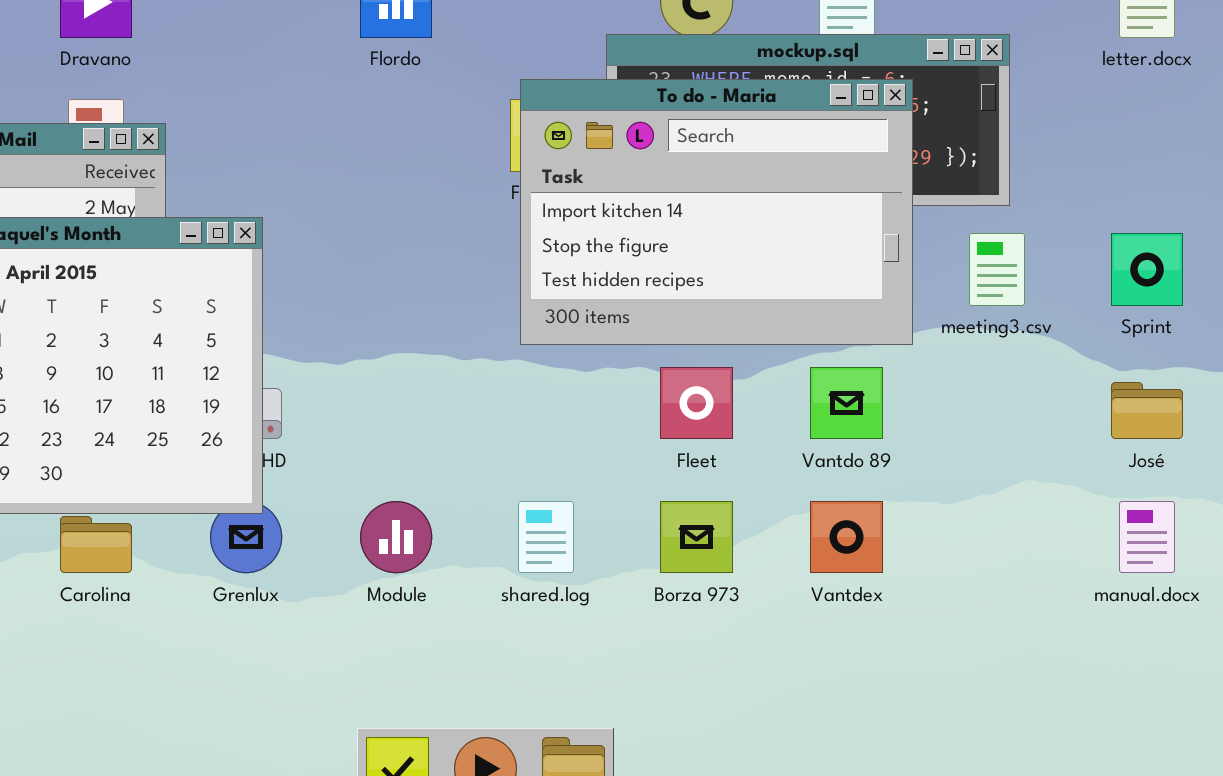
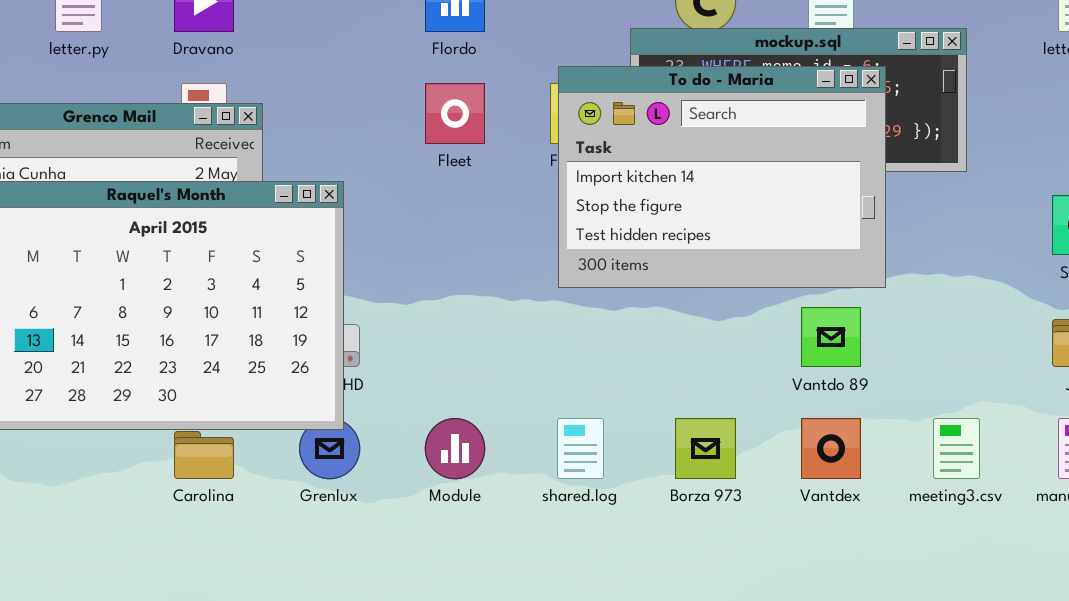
meeting3.csv: [969,233,1025,306] -> [933,418,980,479], moved
Fleet: [660,367,733,439] -> [425,83,485,144], moved

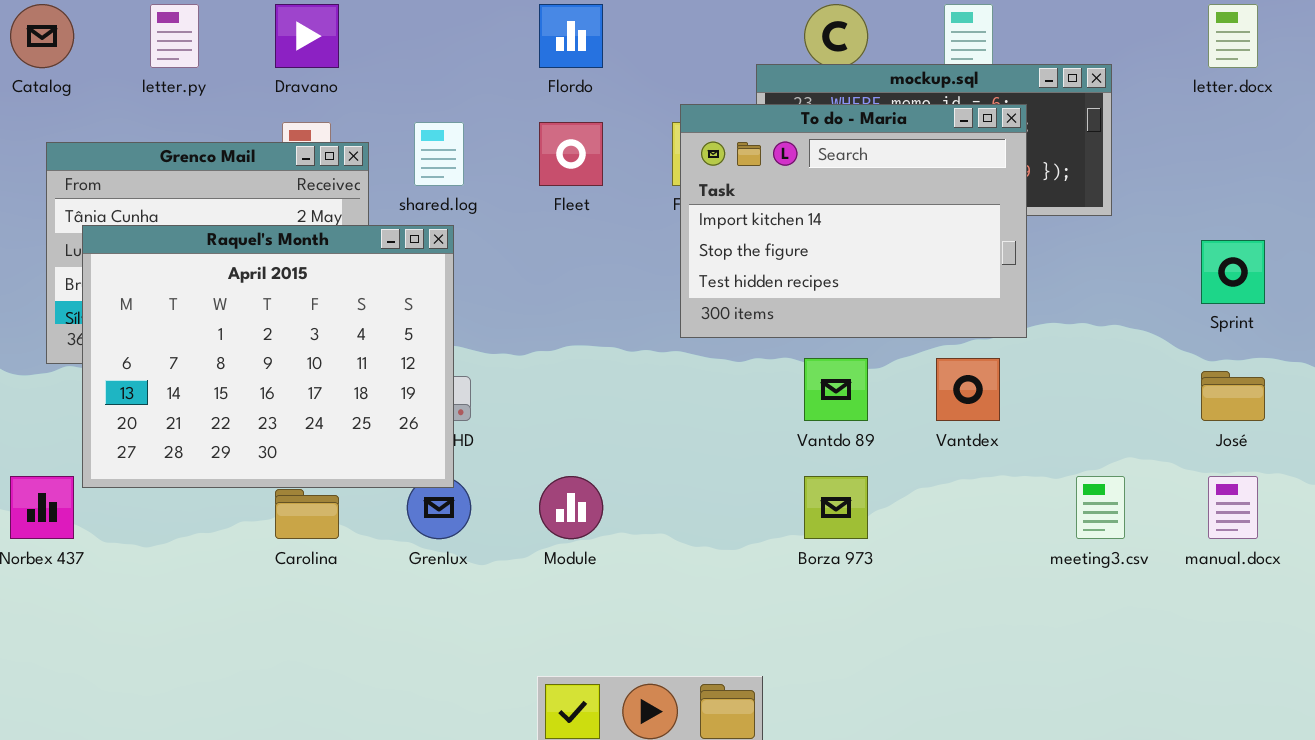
Vantdo 89: [801,307,861,367] -> [804,358,868,421], moved
shared.log: [557,418,604,479] -> [414,122,464,186], moved
Vantdex: [801,418,861,479] -> [936,358,1000,421], moved

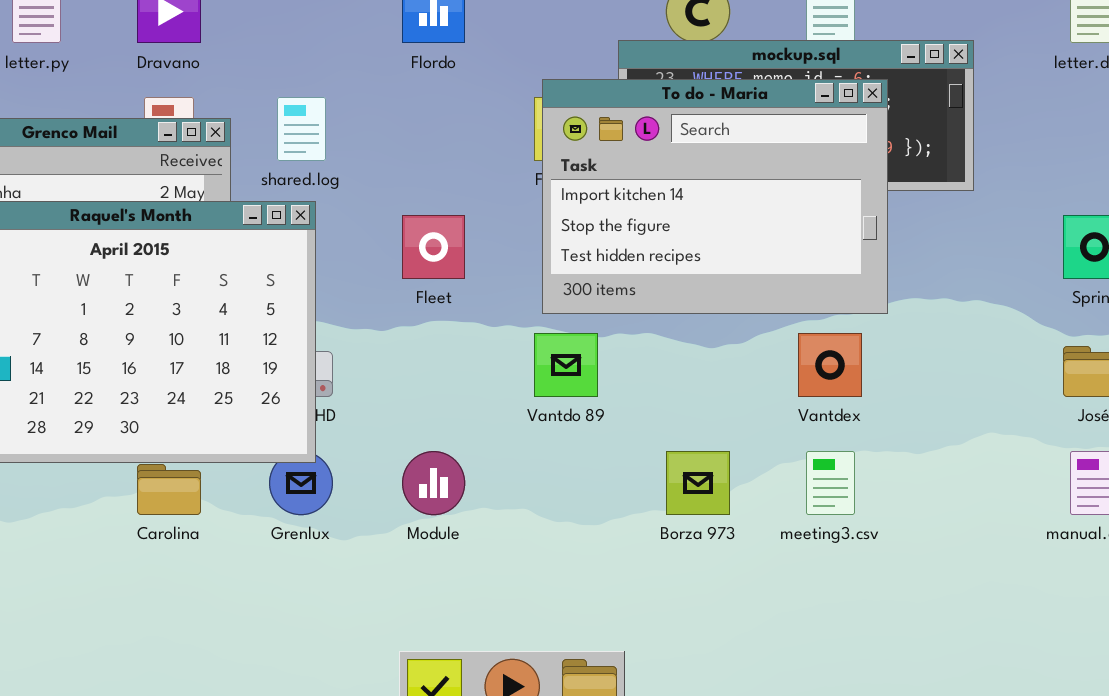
Fleet: [539,122,603,186] -> [402,215,465,279], moved
Vantdo 89: [804,358,868,421] -> [534,333,598,397], moved
meeting3.csv: [1076,476,1125,539] -> [806,451,855,515], moved

